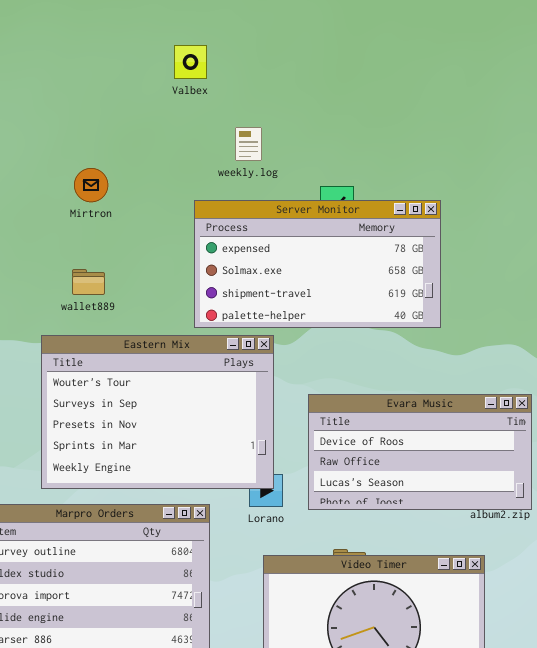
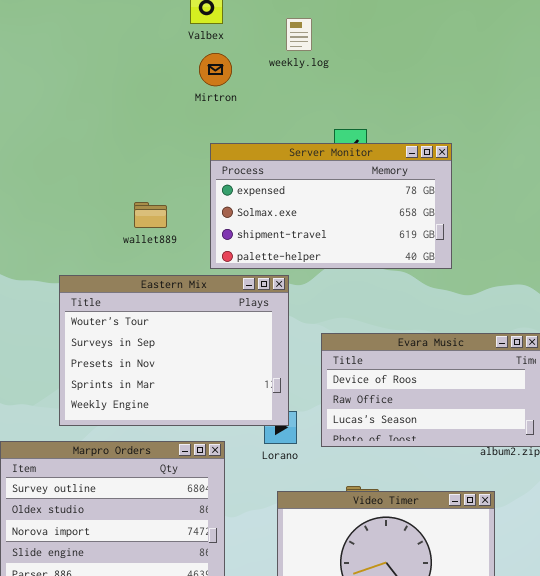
weekly.log: [235,127,262,161] -> [286,18,312,51], moved
Mirtron: [74,168,108,202] -> [199,53,232,86], moved
wallet889: [72,269,105,295] -> [134,202,167,228], moved

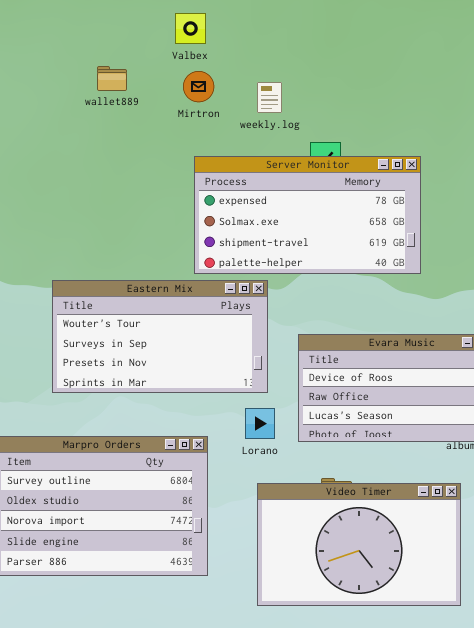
weekly.log: [286,18,312,51] -> [257,82,282,113], moved
wallet889: [134,202,167,228] -> [97,66,127,91], moved
Eastern Mix: [59,275,289,426] -> [52,280,268,393], resized

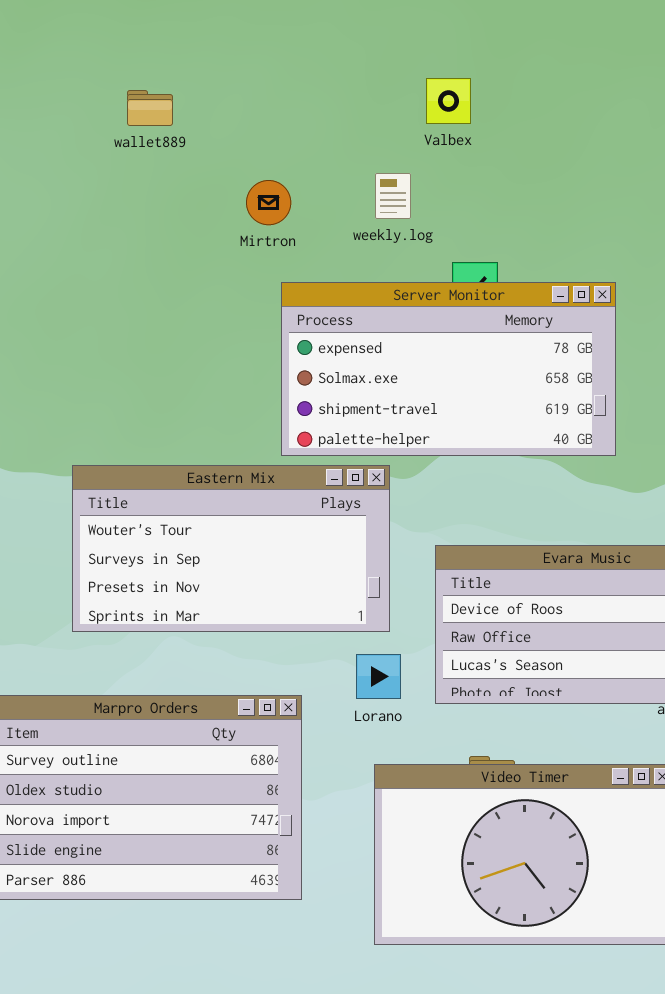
Valbex: [175,13,206,44] -> [426,78,471,124], moved
wallet889: [97,66,127,91] -> [127,90,173,126], moved
Mirtron: [183,71,214,102] -> [246,180,291,225], moved

